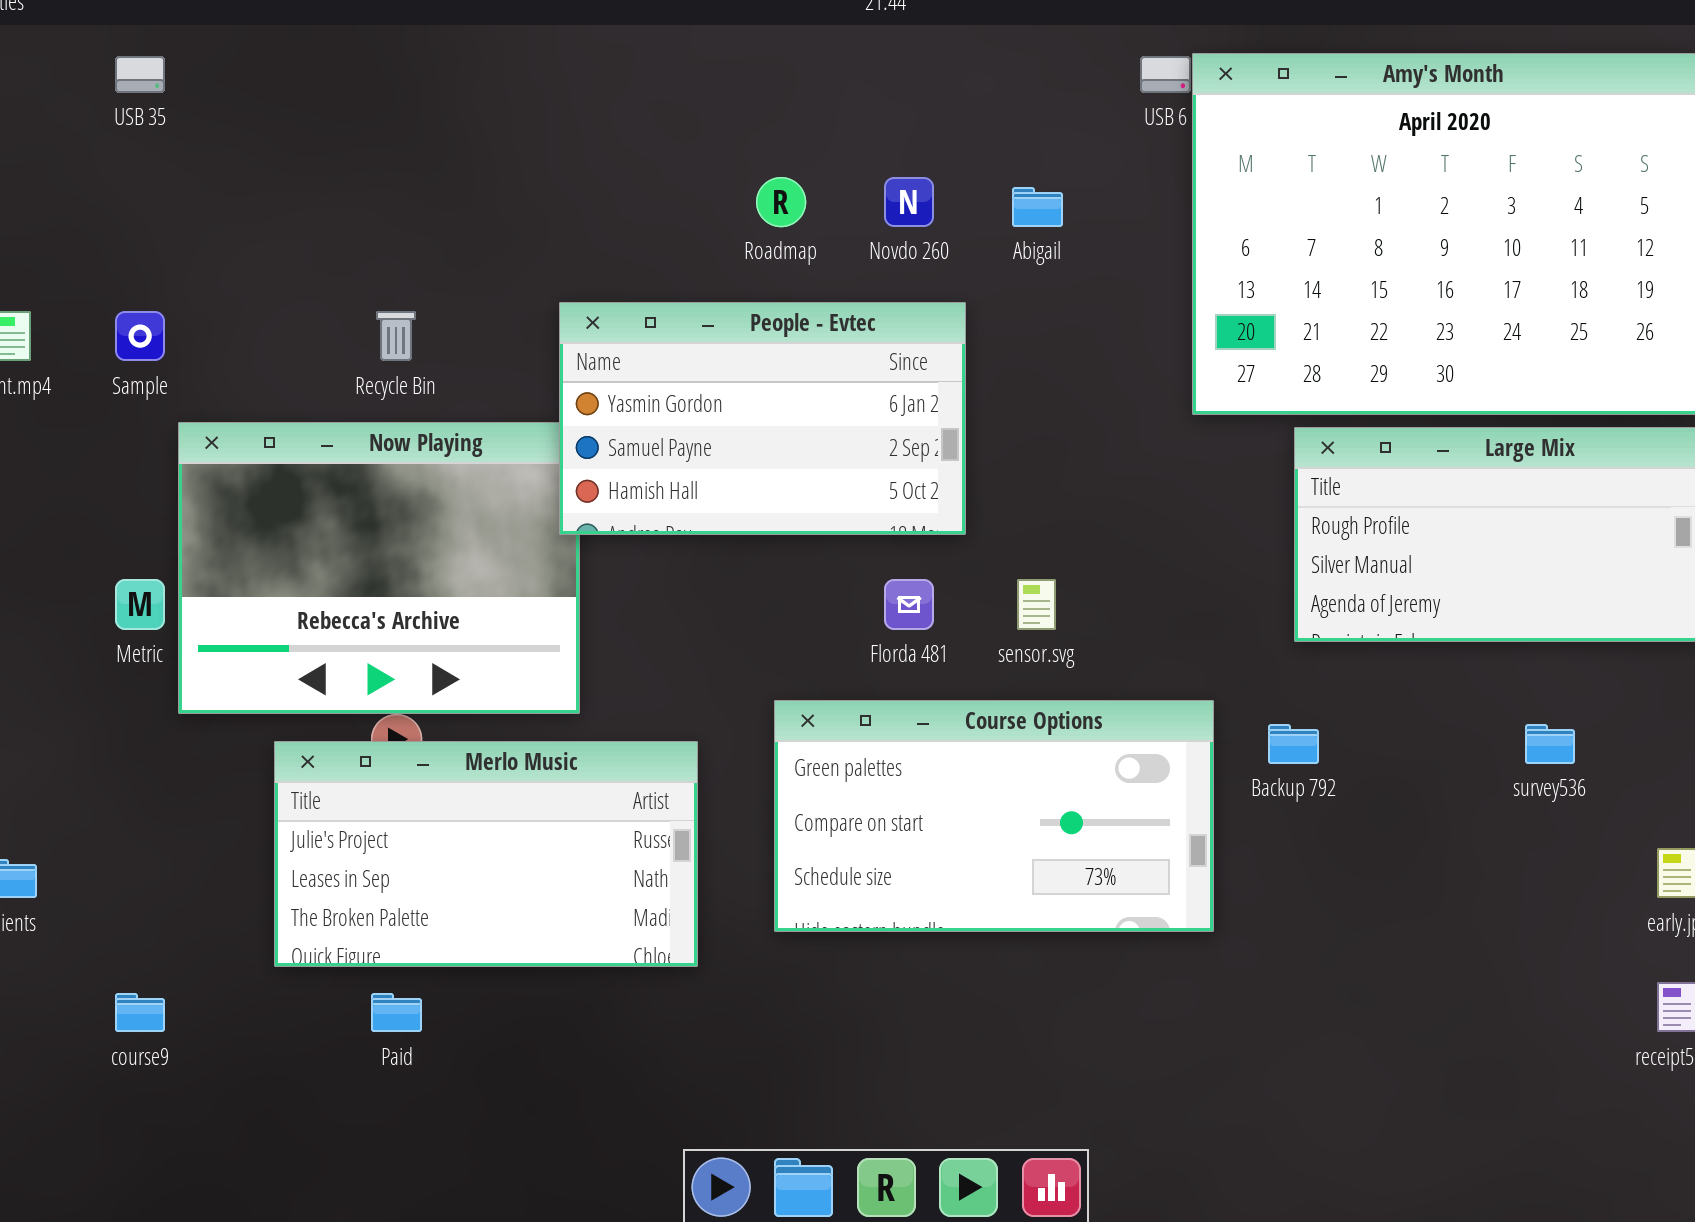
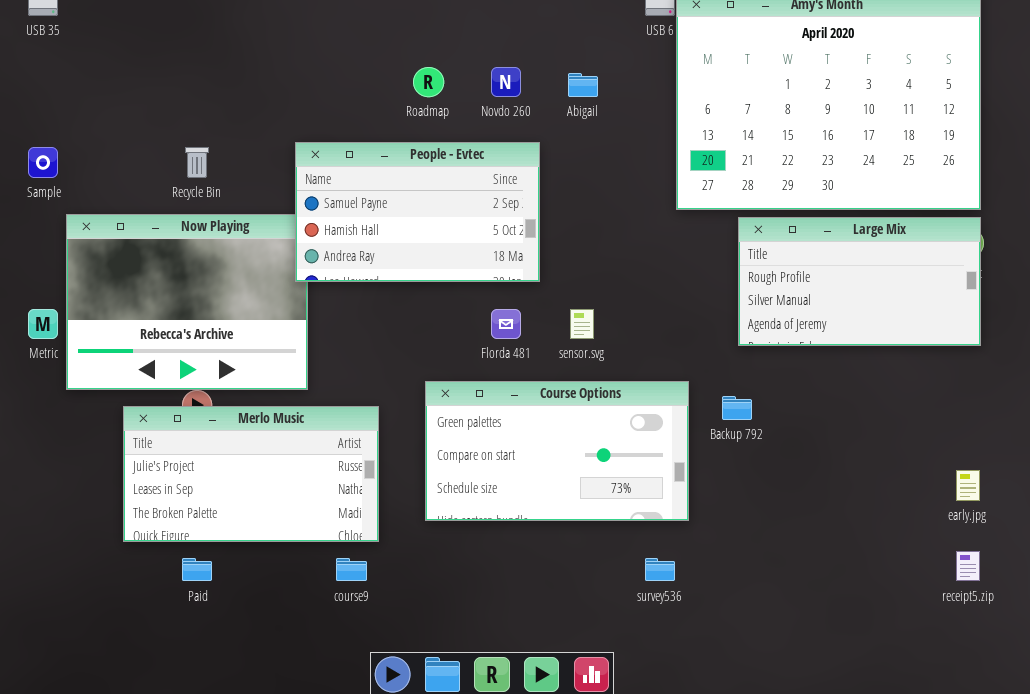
People - Evtec: [559,302,966,535] -> [295,142,540,282], scrolled down 1 row
survey536: [1525,724,1575,764] -> [645,558,675,581], moved
course9: [115,993,165,1032] -> [336,558,367,581], moved

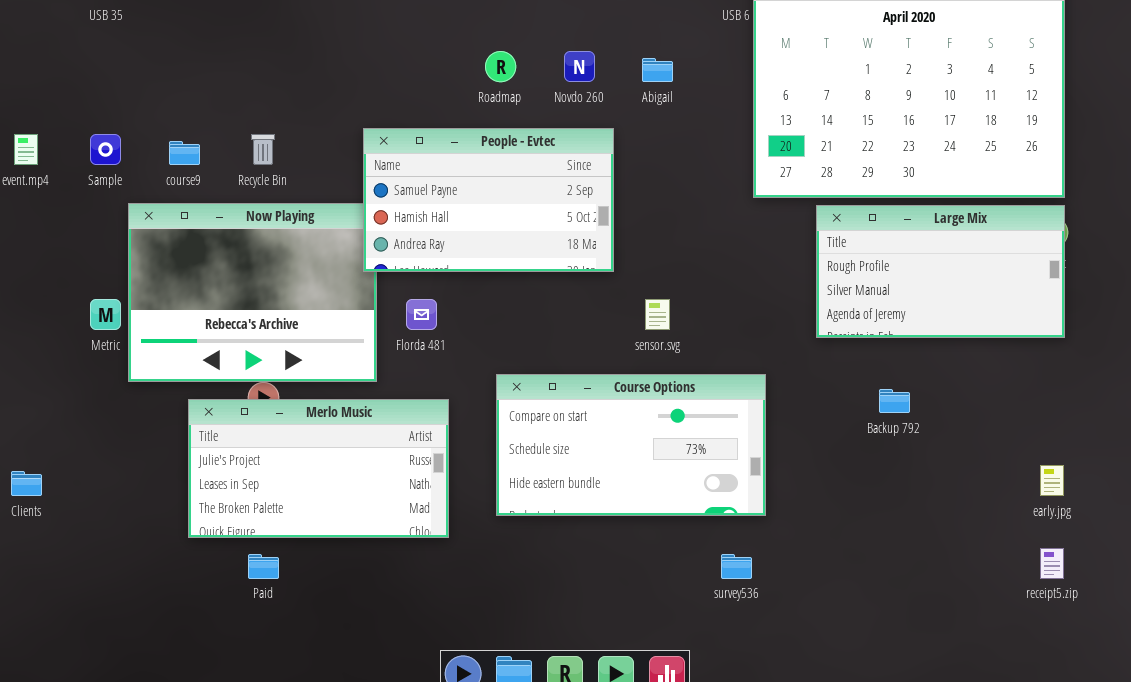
Florda 481: [491,309,521,339] -> [406,299,437,330], moved
Course Options: [425,381,689,521] -> [496,374,766,516], scrolled down 1 row
Backup 792: [722,396,752,420] -> [879,389,910,413], moved
course9: [336,558,367,581] -> [169,141,200,165], moved

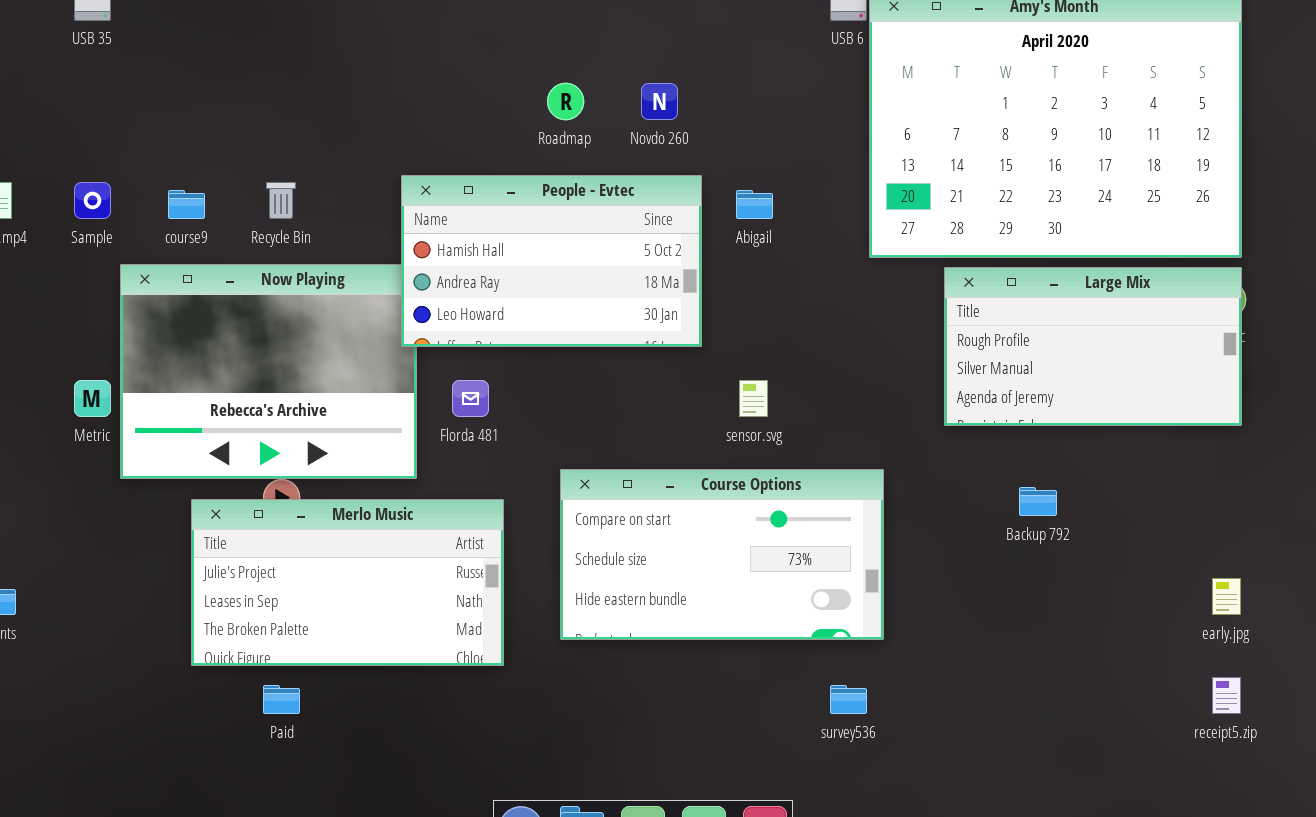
Abigail: [642,58,673,82] -> [736,190,773,219], moved
People - Evtec: [363,128,614,272] -> [401,175,702,347], scrolled down 1 row

